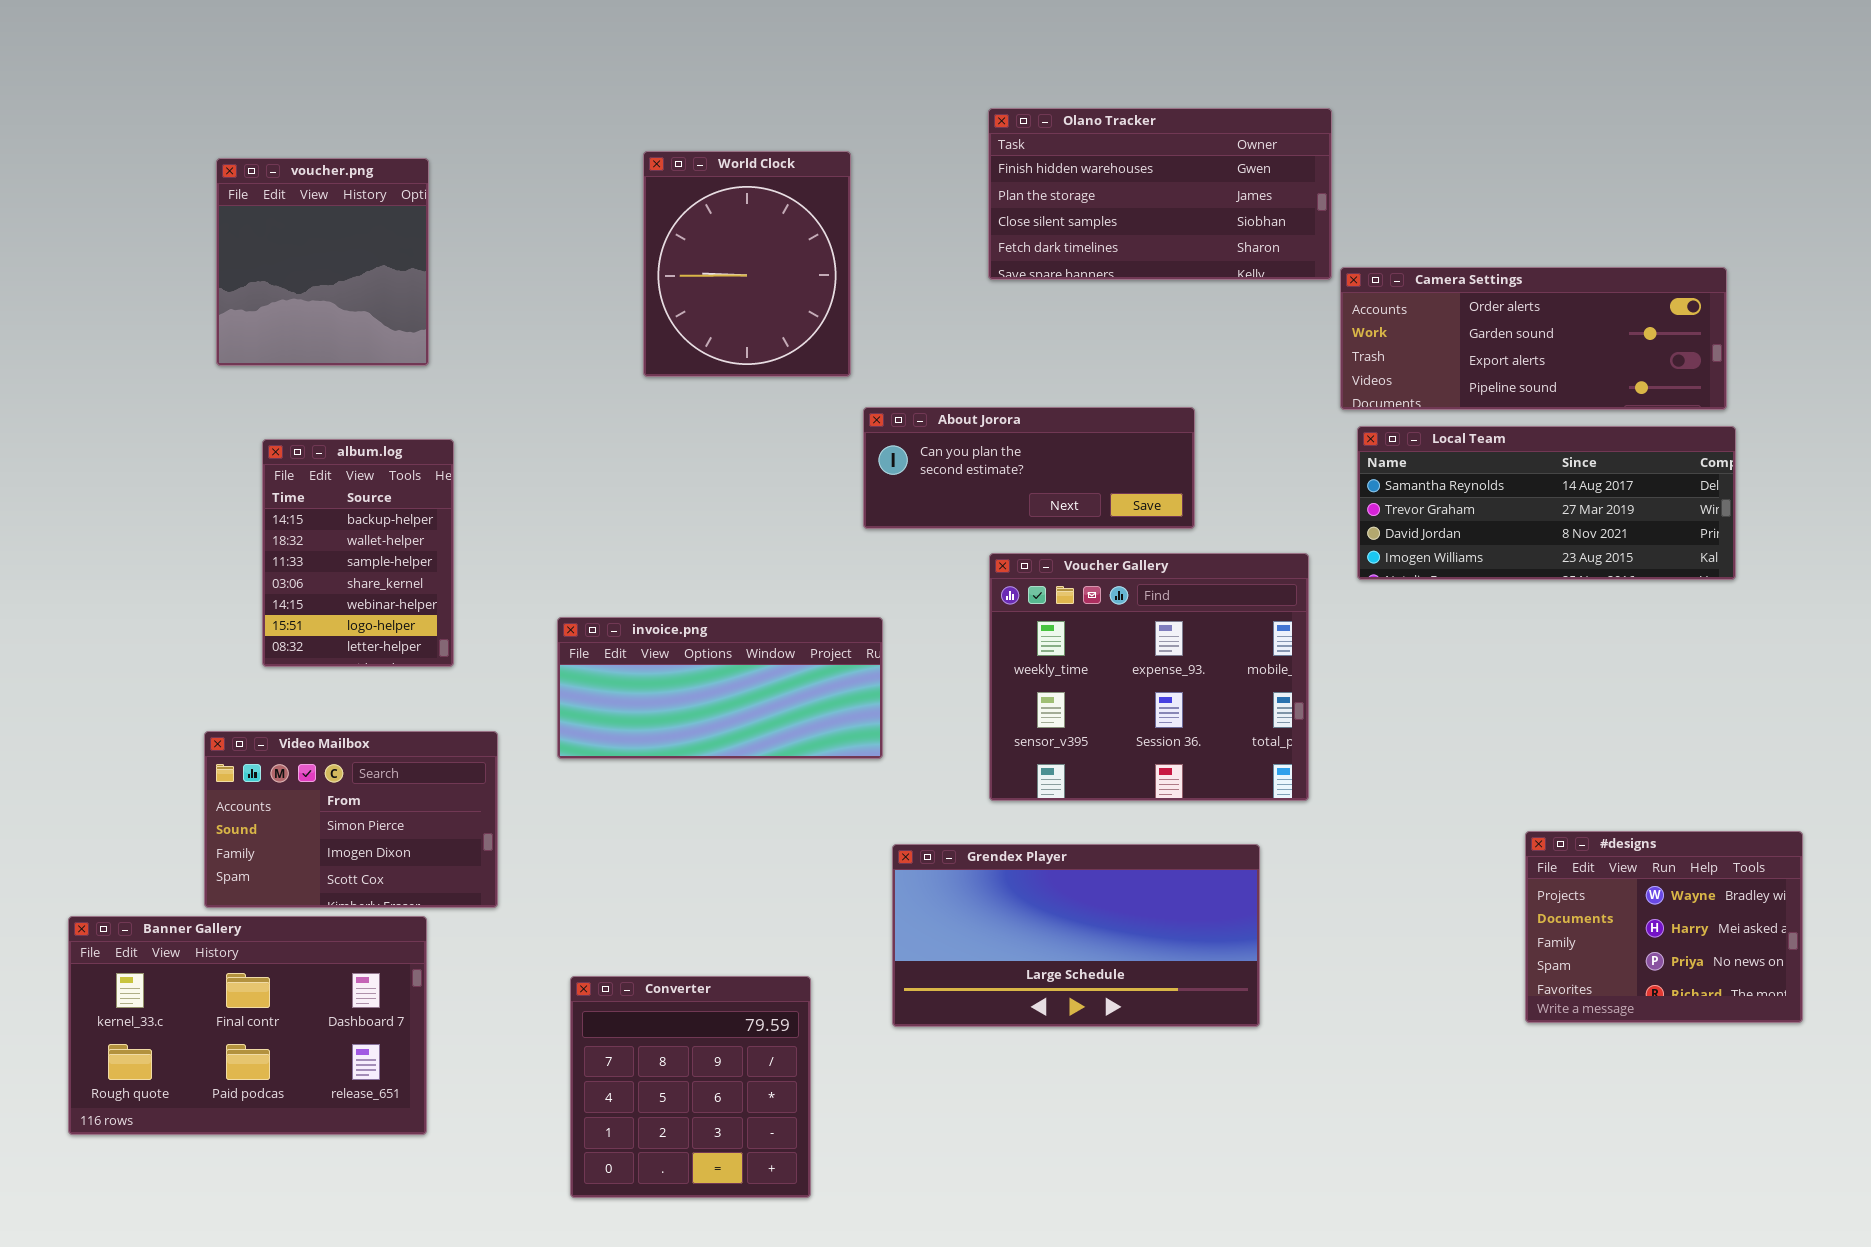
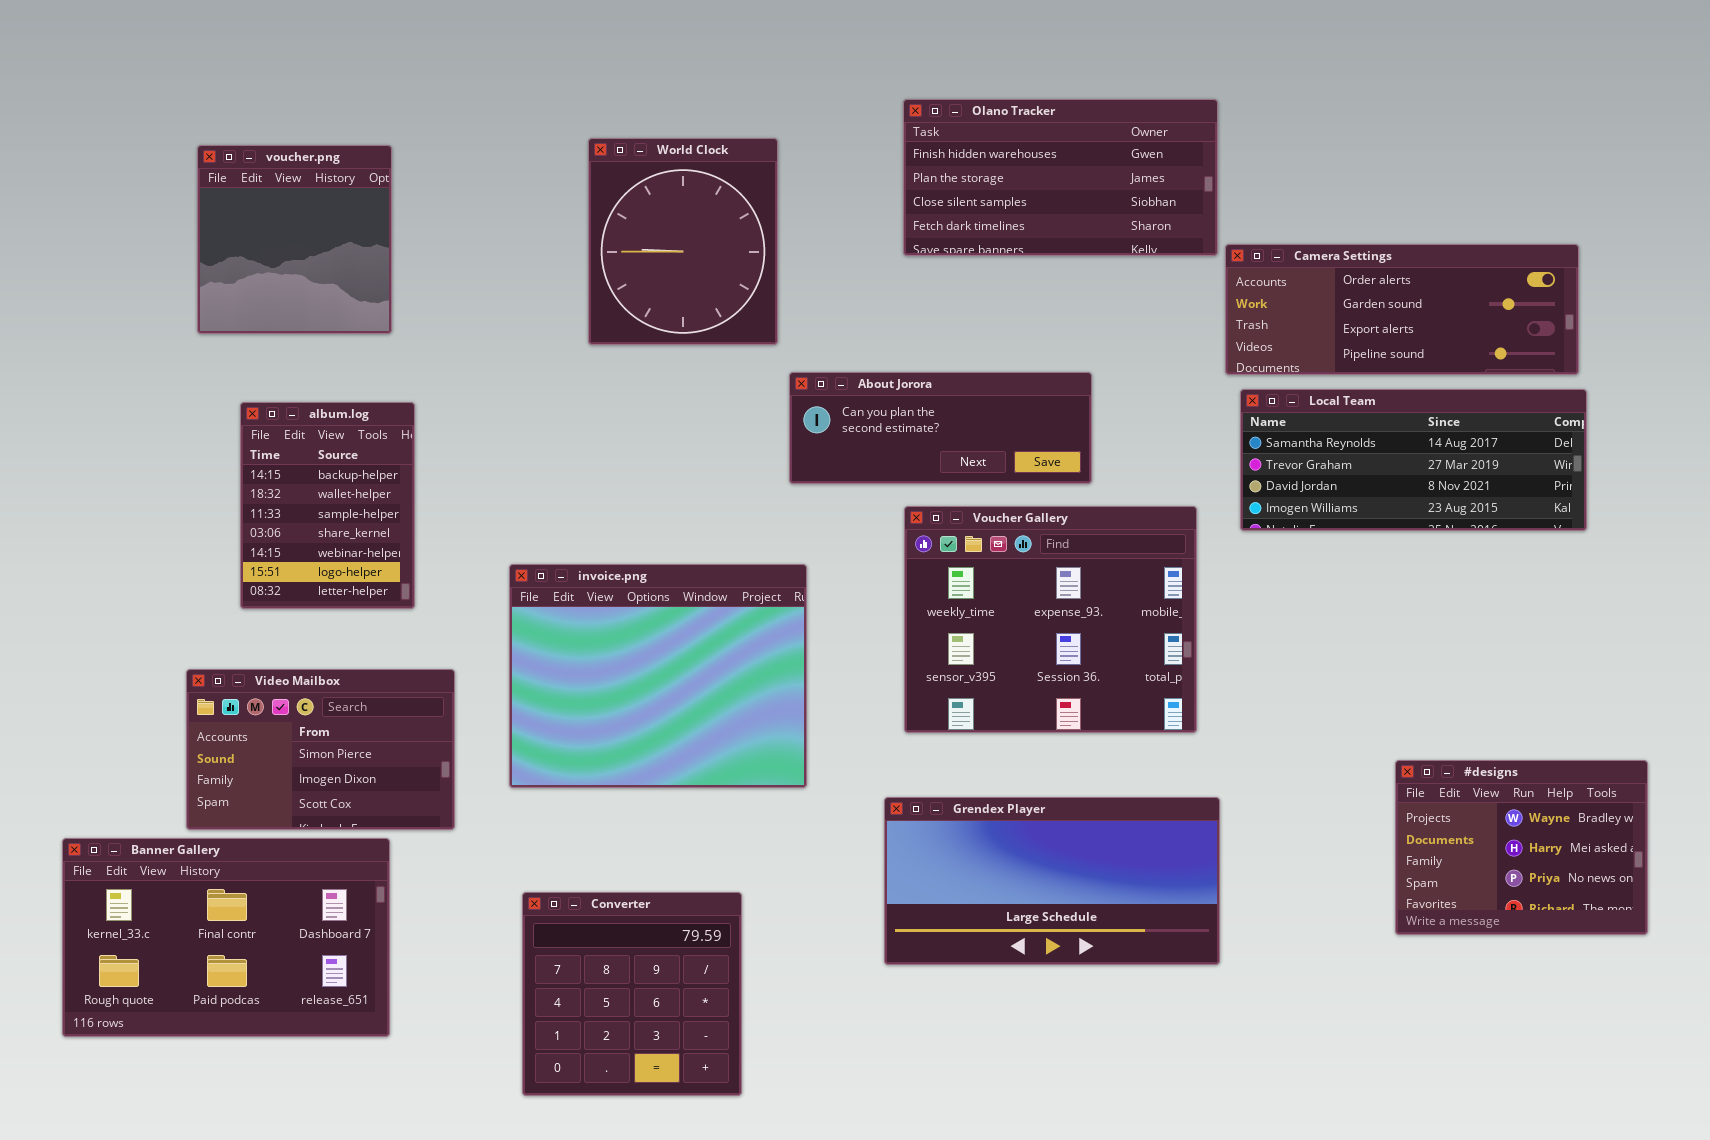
invoice.png: [557,617,883,759] -> [509,564,807,788], resized
Grendex Player: [892,844,1260,1027] -> [884,797,1220,965], moved

